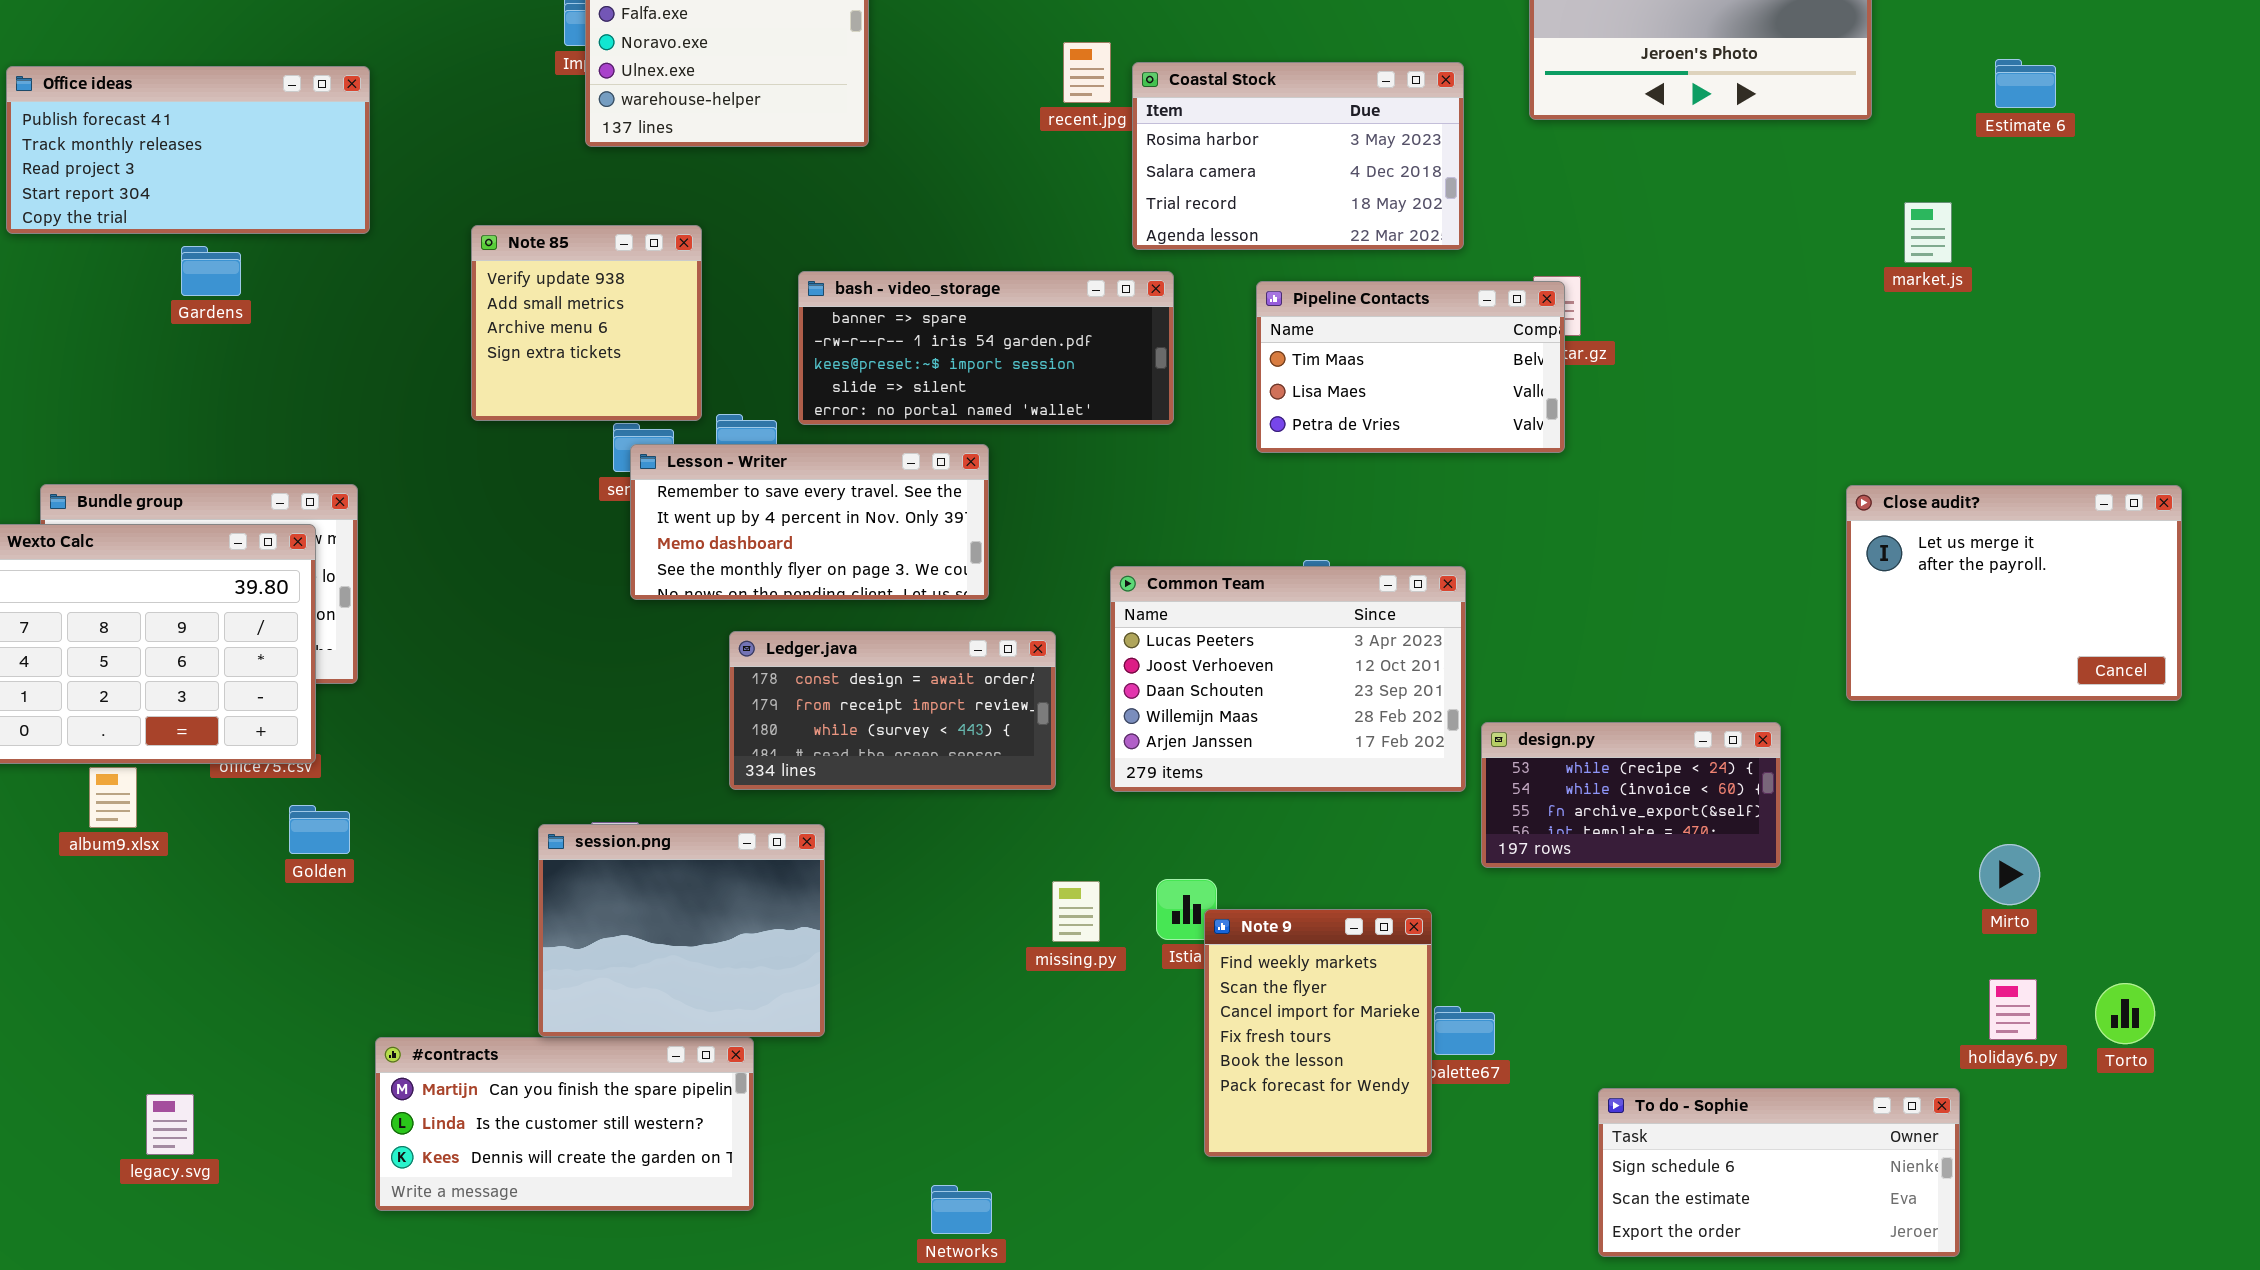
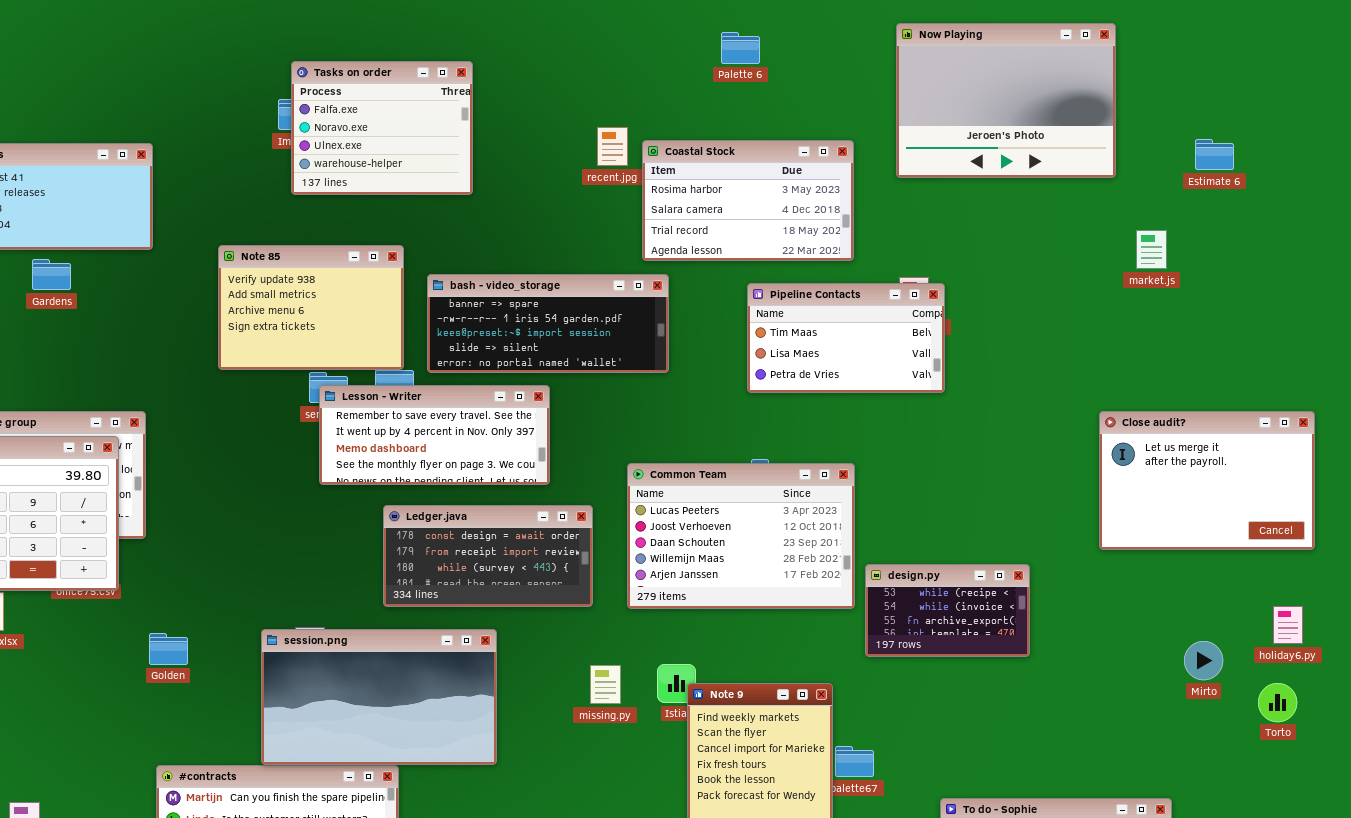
Note 85: [471,225,702,421] -> [218,245,404,370], resized
Pipeline Contacts: [1256,281,1565,453] -> [747,283,945,393], moved
design.py: [1481,722,1781,868] -> [865,564,1030,657], resized
Golden: [289,805,350,854] -> [149,633,188,665], moved
session.png: [538,824,825,1037] -> [261,629,497,765], resized
holiday6.py: [1989,979,2037,1040] -> [1273,606,1303,644], moved
Torto: [2095,983,2155,1044] -> [1258,683,1297,722], moved

